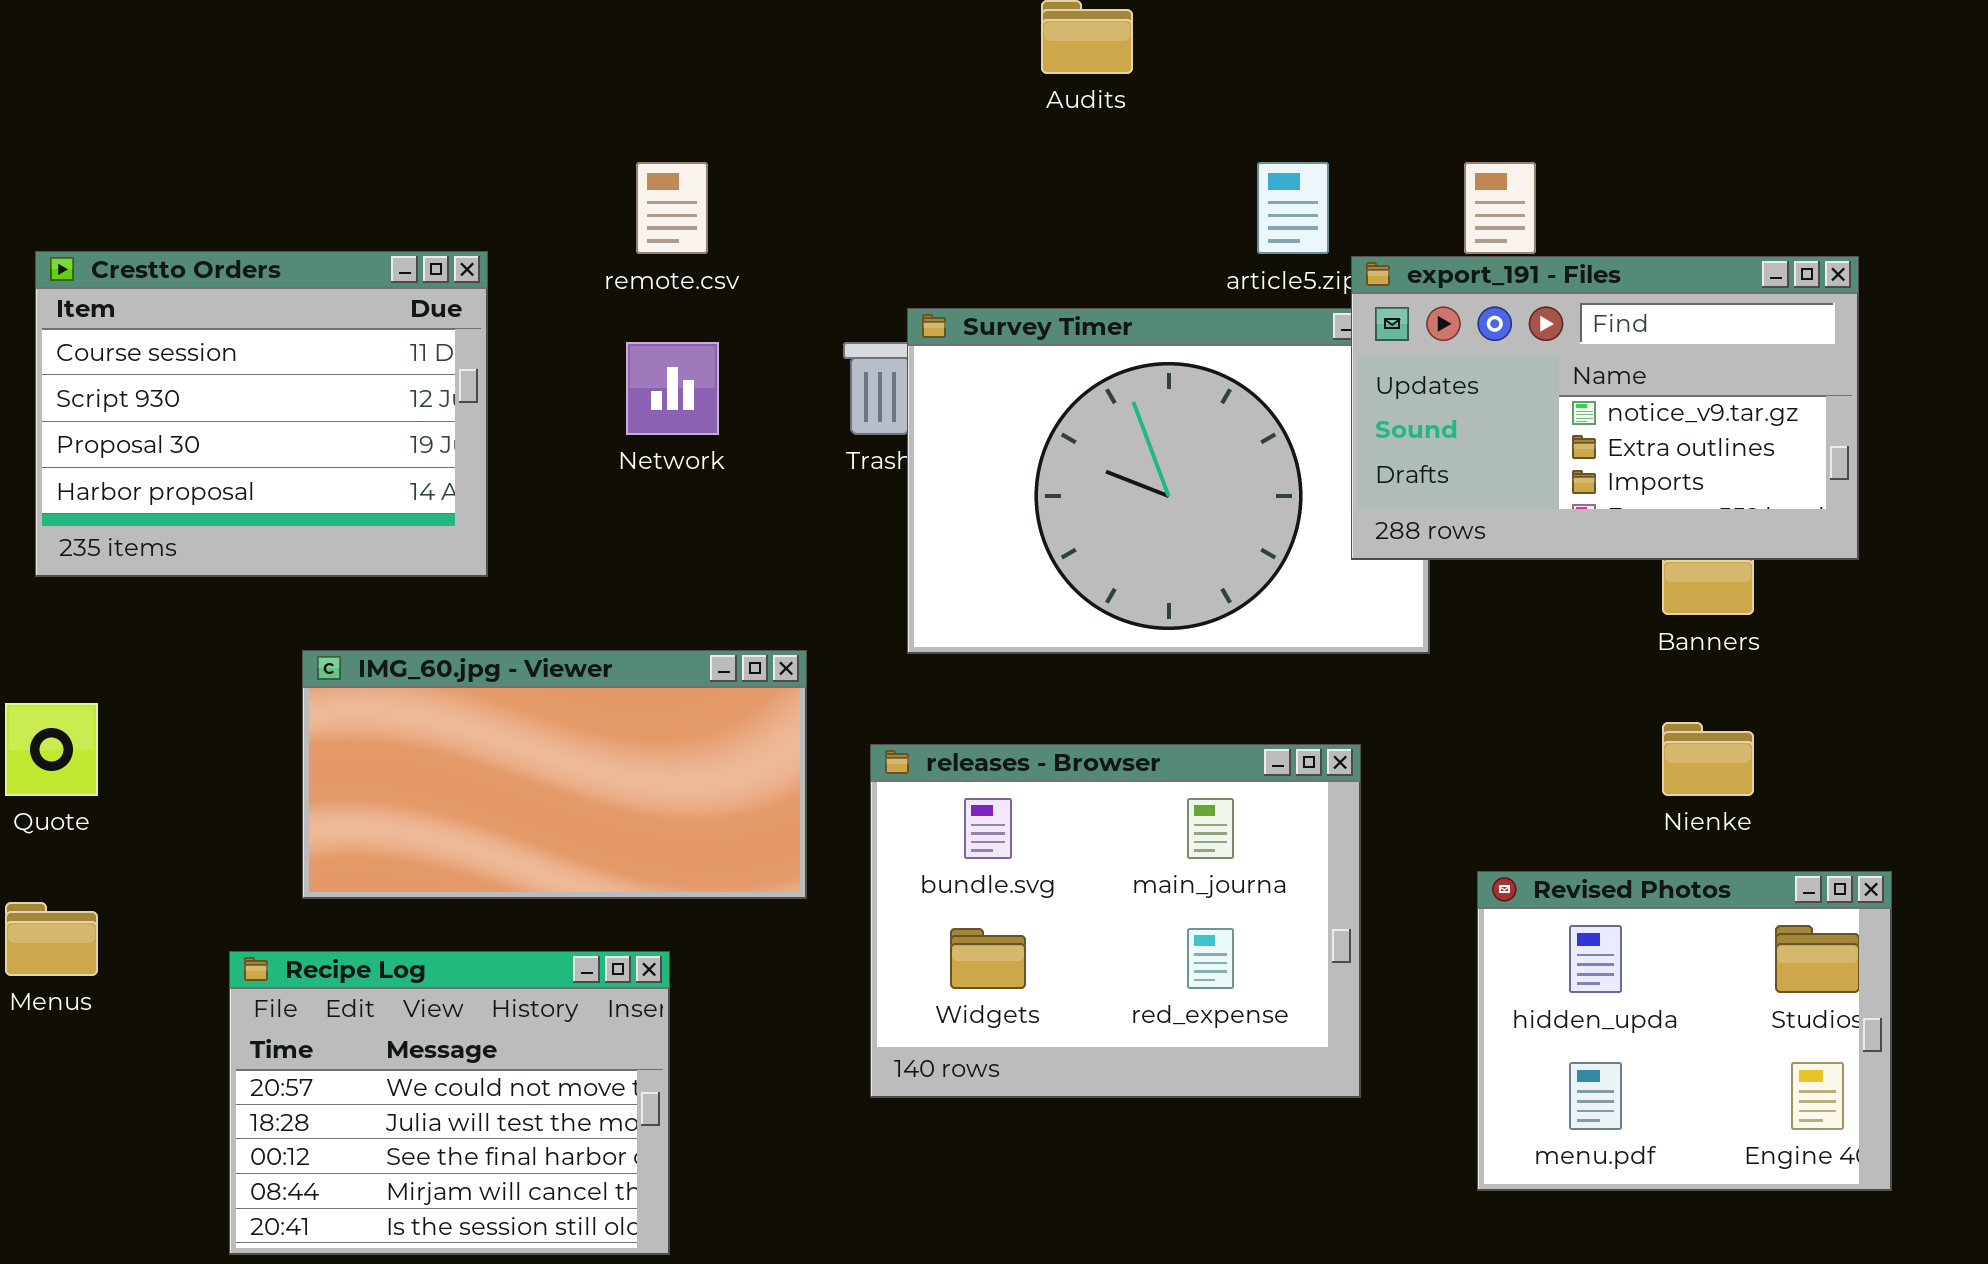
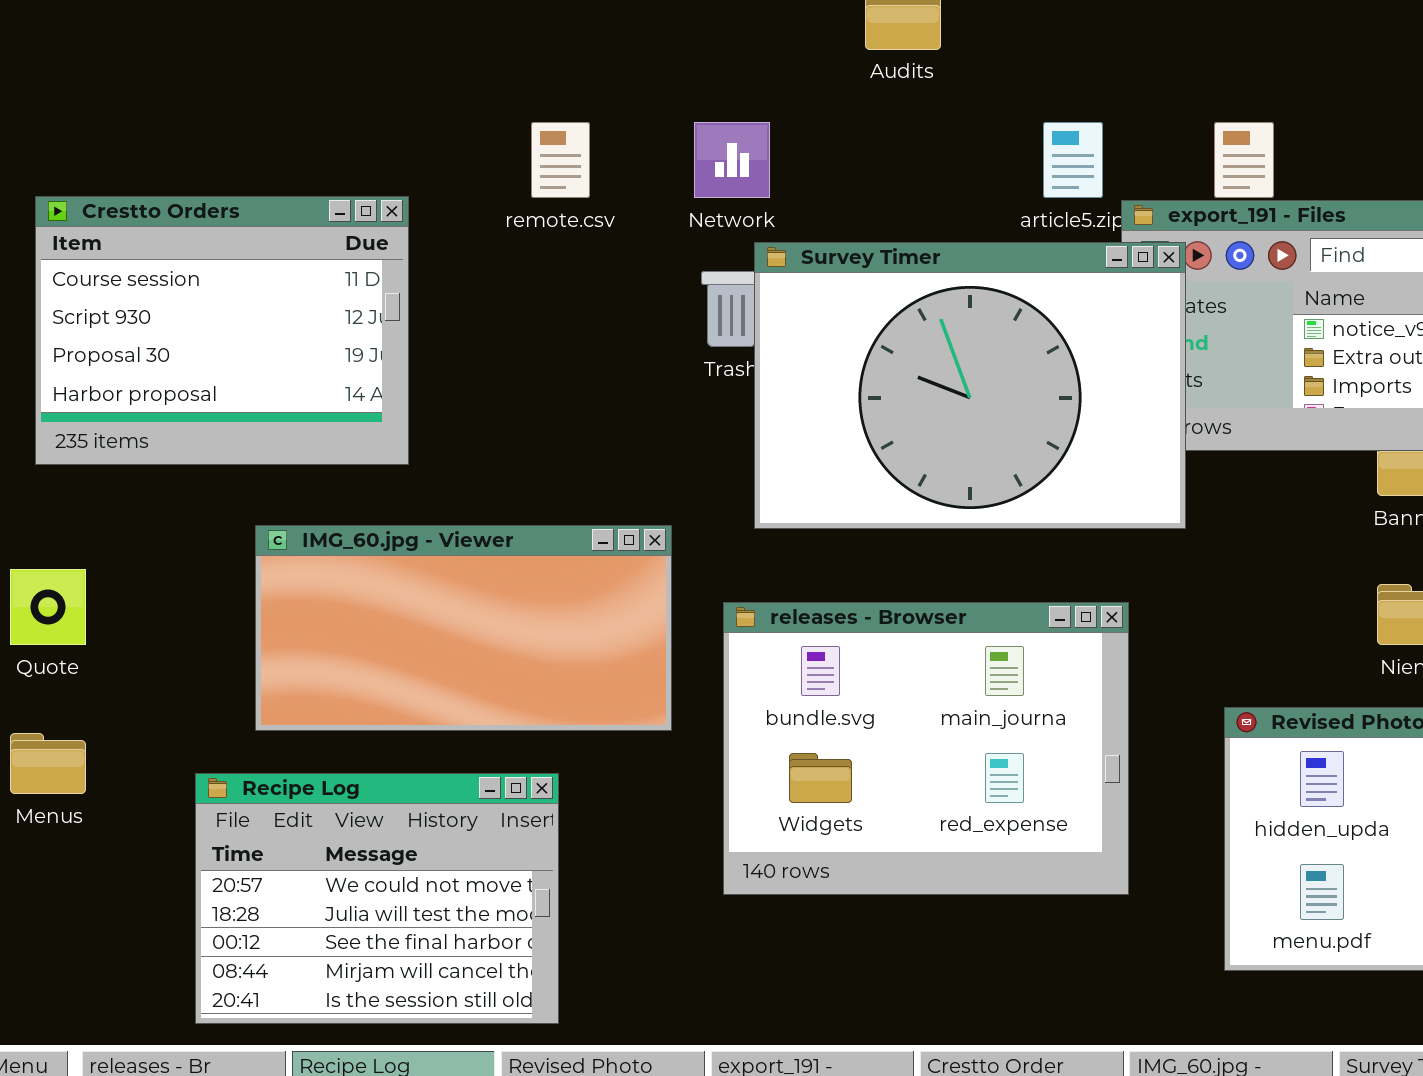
Survey Timer: [907,308,1430,654] -> [754,242,1186,529], raised
Network: [626,342,719,435] -> [694,122,770,198], moved

